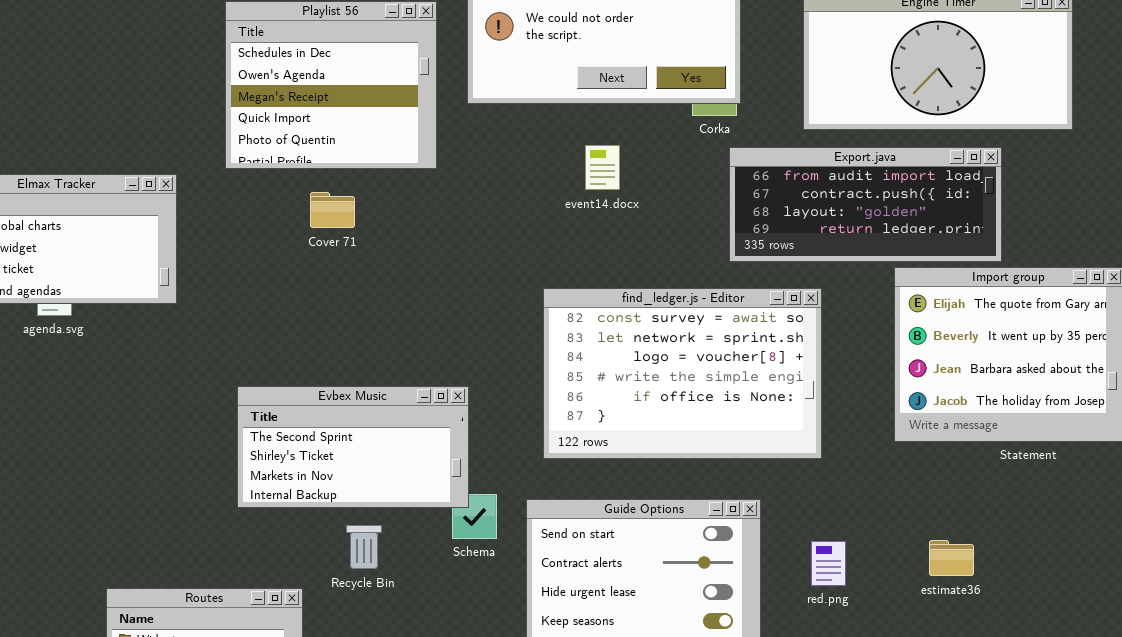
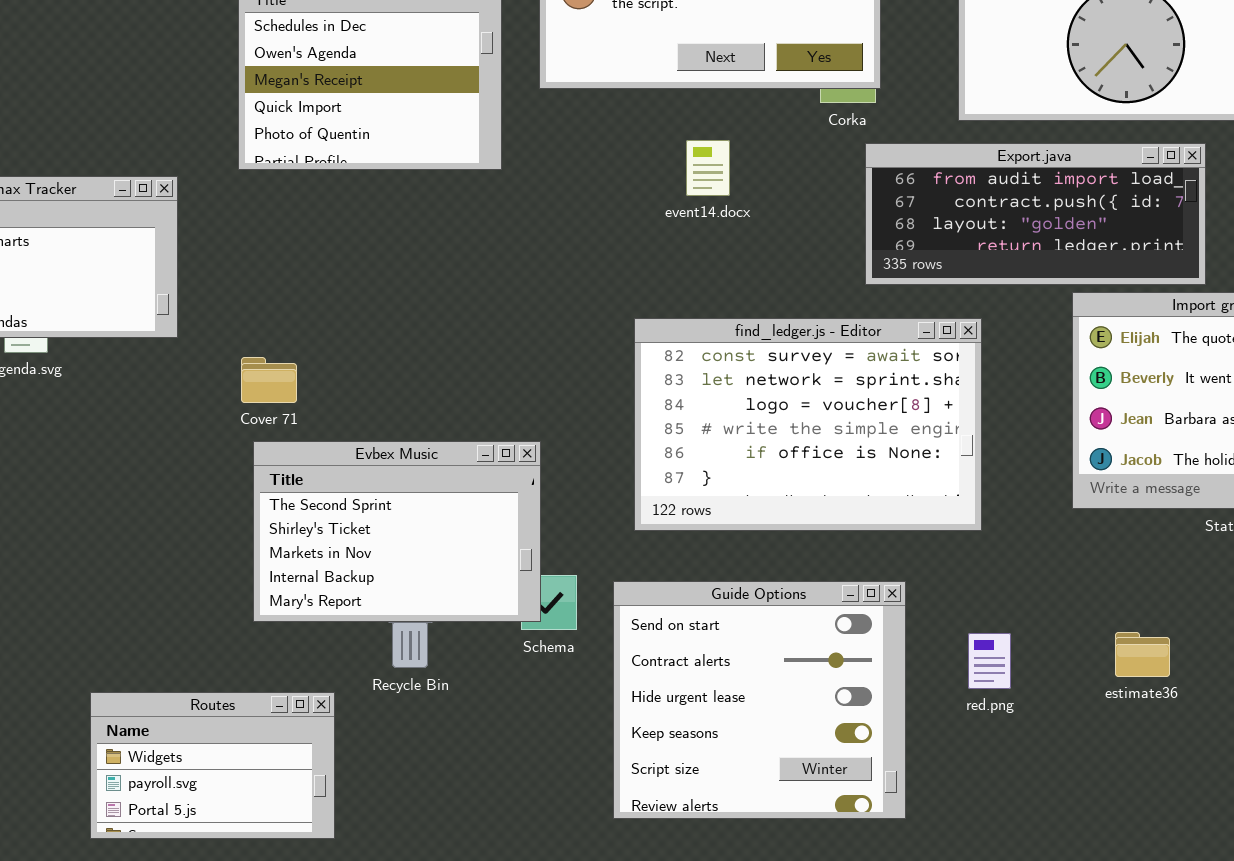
Cover 71: [310,192,355,228] -> [241,357,297,403], moved
Evbex Music: [237,386,469,508] -> [253,441,541,622], resized

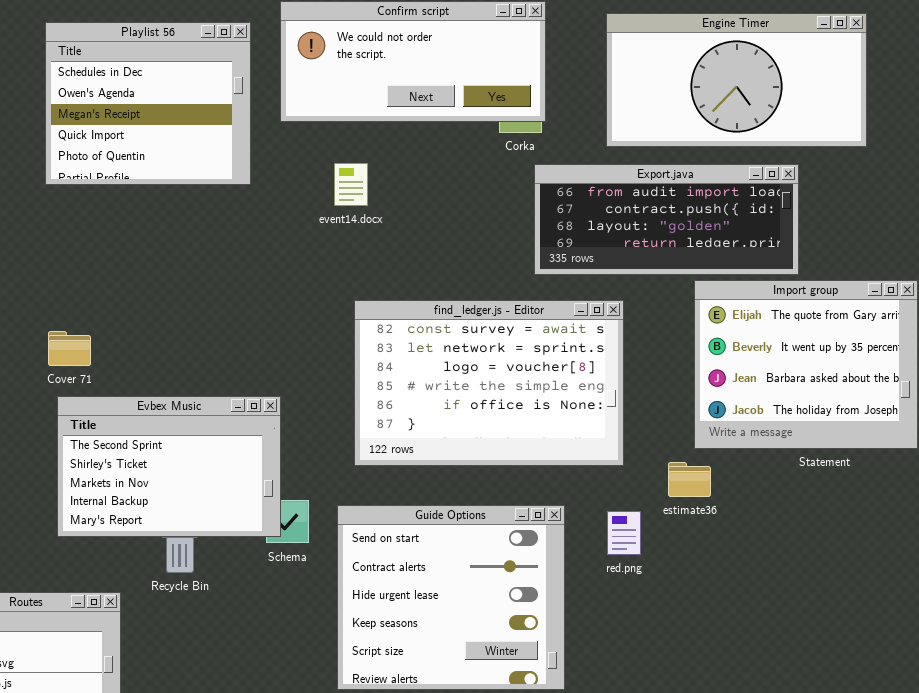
event14.docx: [686,140,730,196] -> [334,163,368,206], moved
estimate36: [1115,632,1170,677] -> [668,462,711,497], moved
red.png: [968,633,1011,689] -> [607,511,641,555], moved

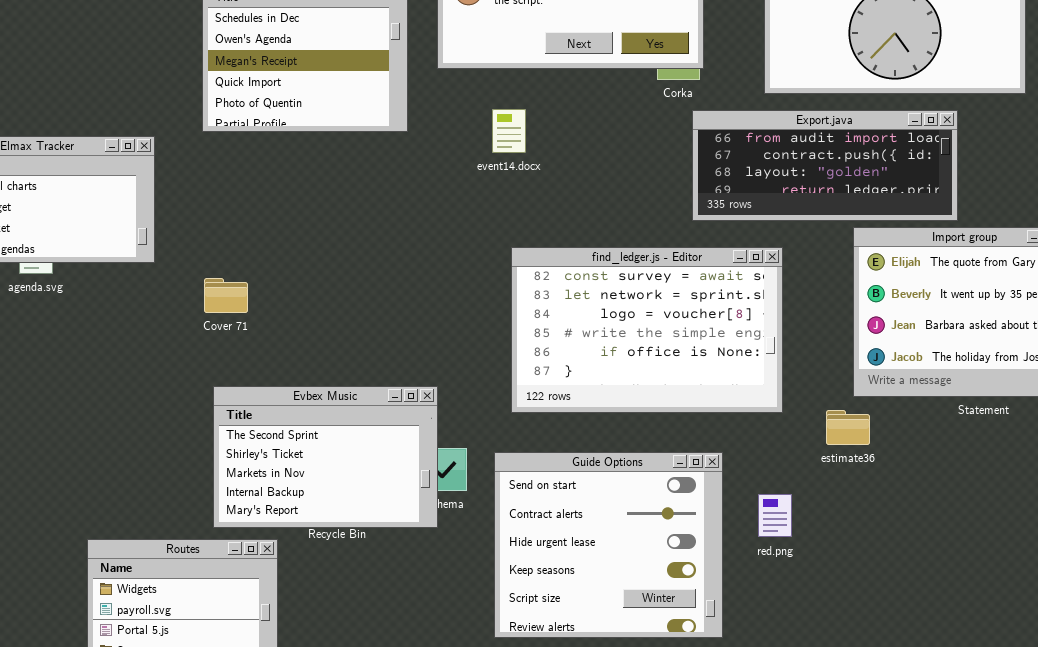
Evbex Music: [57,396,281,537] -> [213,386,438,528], moved
red.png: [607,511,641,555] -> [758,494,792,537], moved

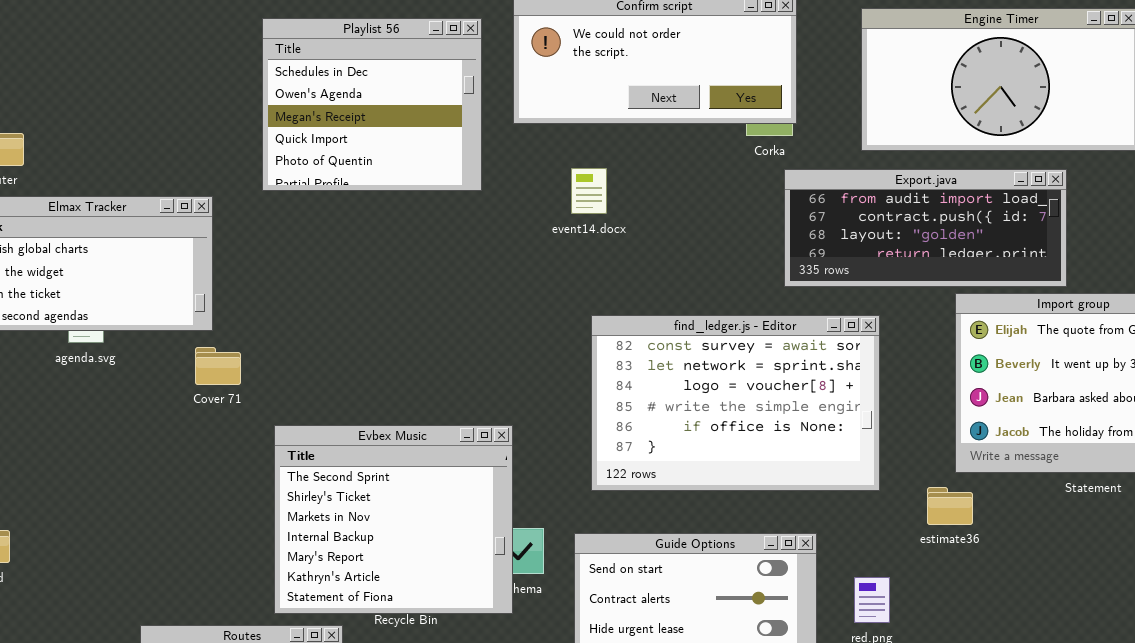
Cover 71: [204,278,248,313] -> [195,347,241,385], moved
Evbex Music: [213,386,438,528] -> [274,425,513,614], resized

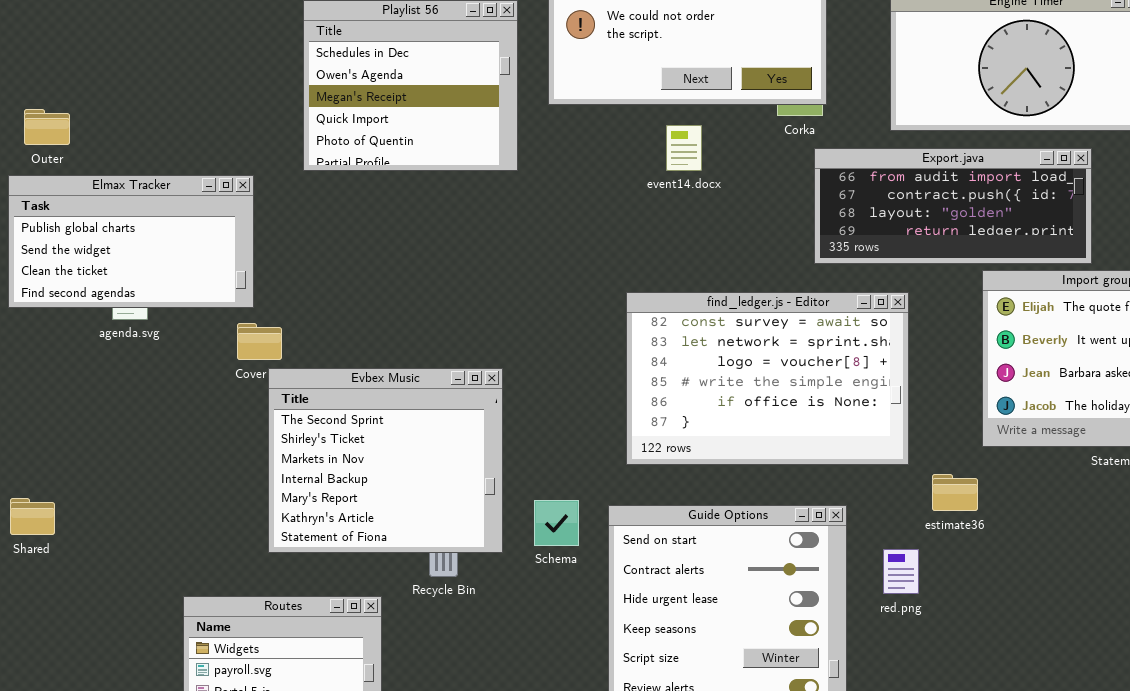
event14.docx: [571,168,607,214] -> [666,125,702,171], moved
Evbex Music: [274,425,513,614] -> [268,368,503,553], moved
estimate36: [927,487,973,525] -> [932,474,978,511], moved

